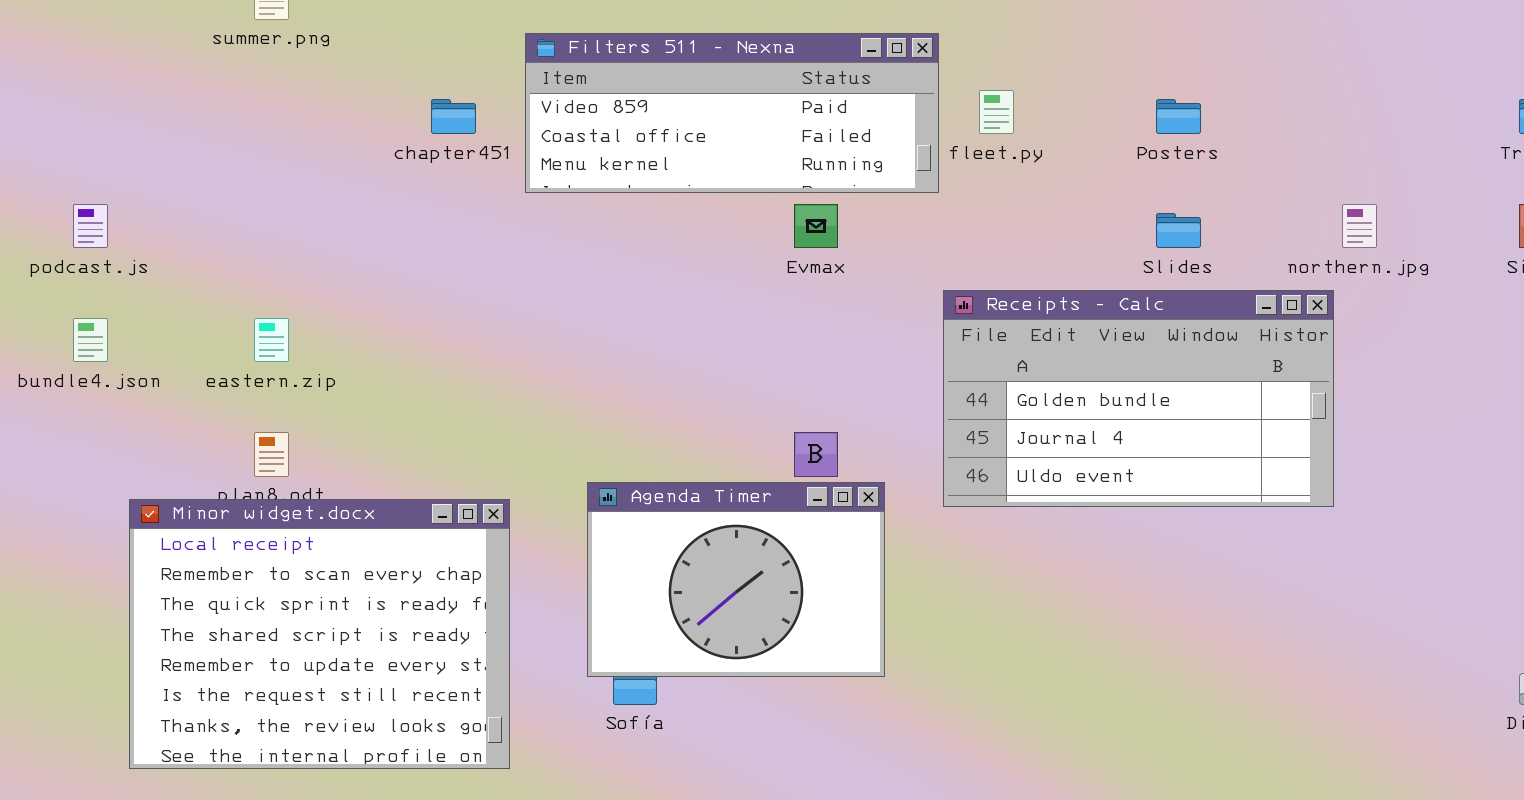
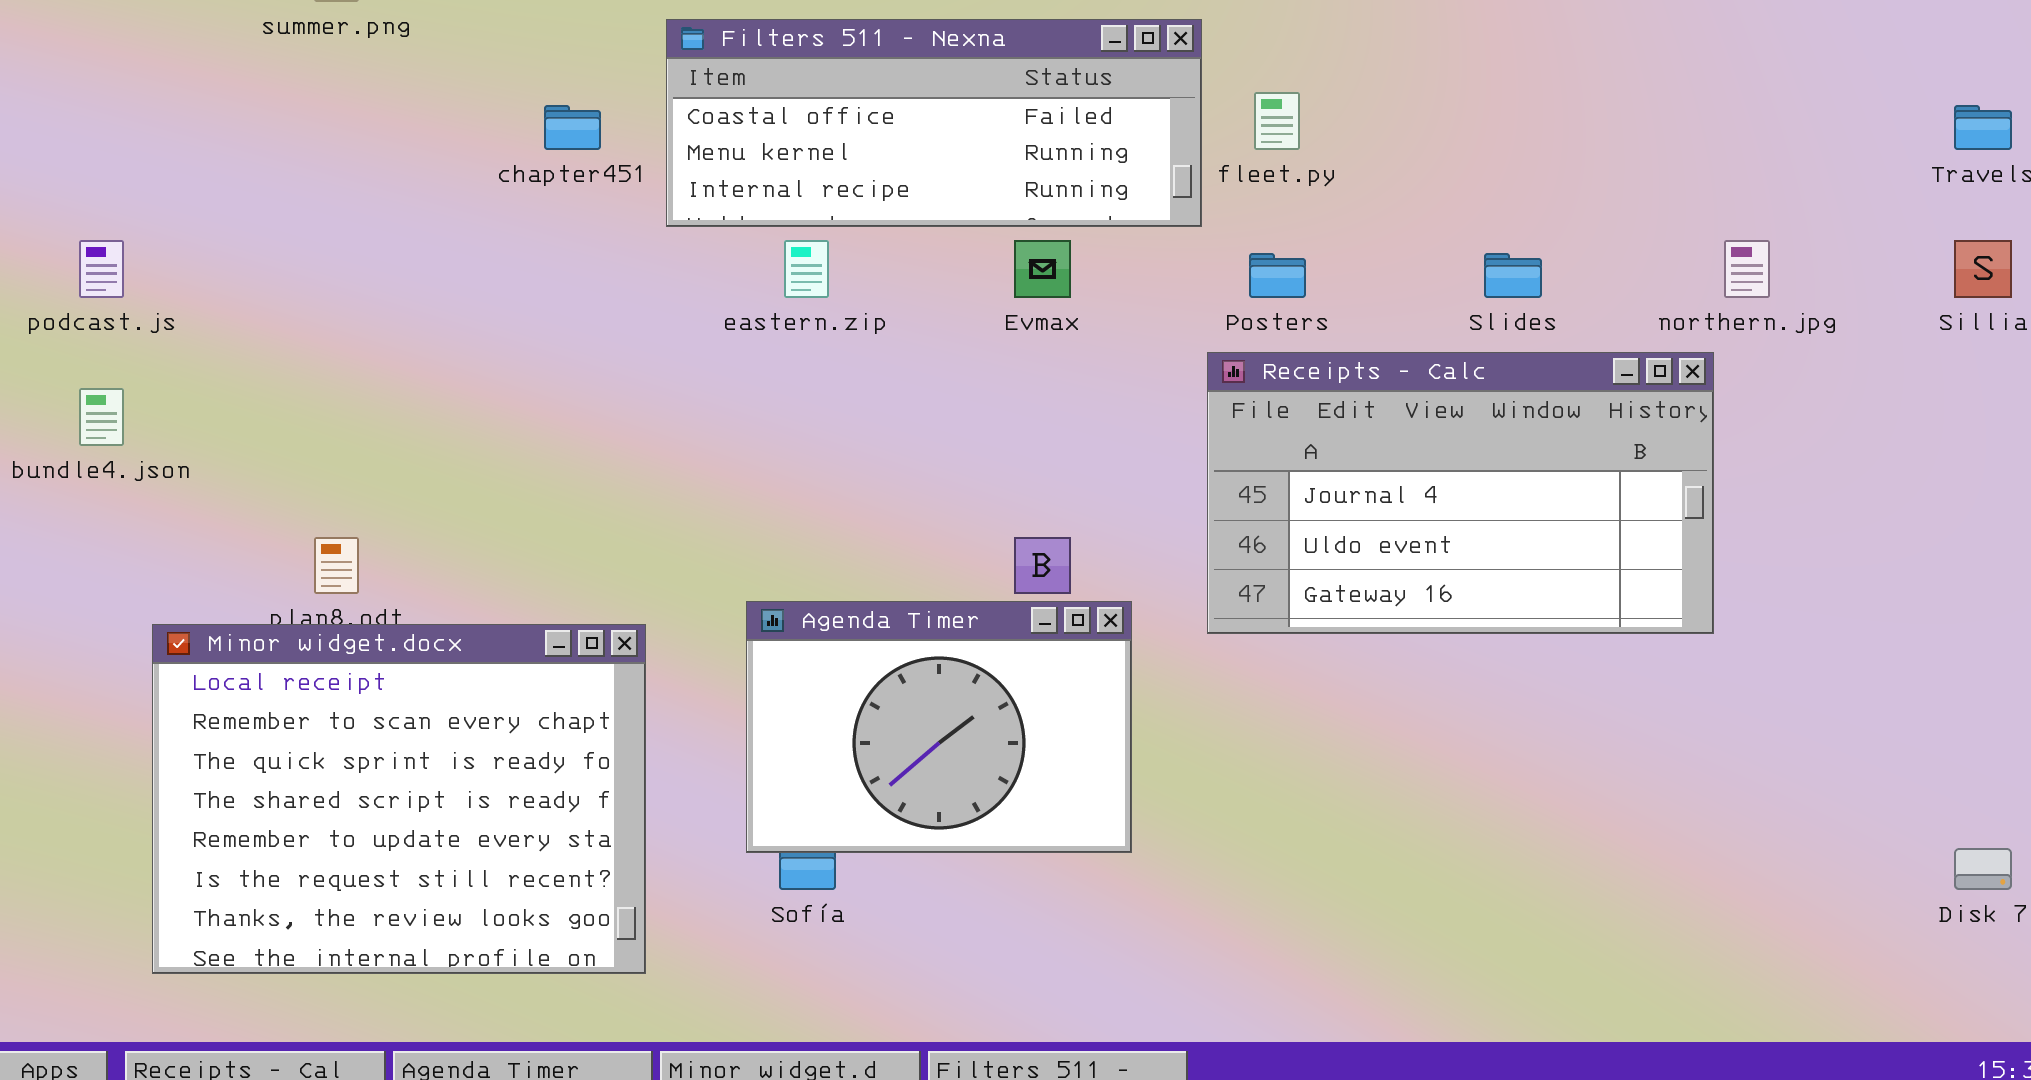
Filters 511 - Nexna: [525,33,939,193] -> [666,19,1202,227], scrolled down 1 row
Posters: [1156,99,1201,134] -> [1249,253,1306,298], moved
Receipts - Calc: [943,290,1334,507] -> [1207,352,1714,634], scrolled down 1 row
eastern.zip: [254,318,289,362] -> [784,240,829,298], moved

